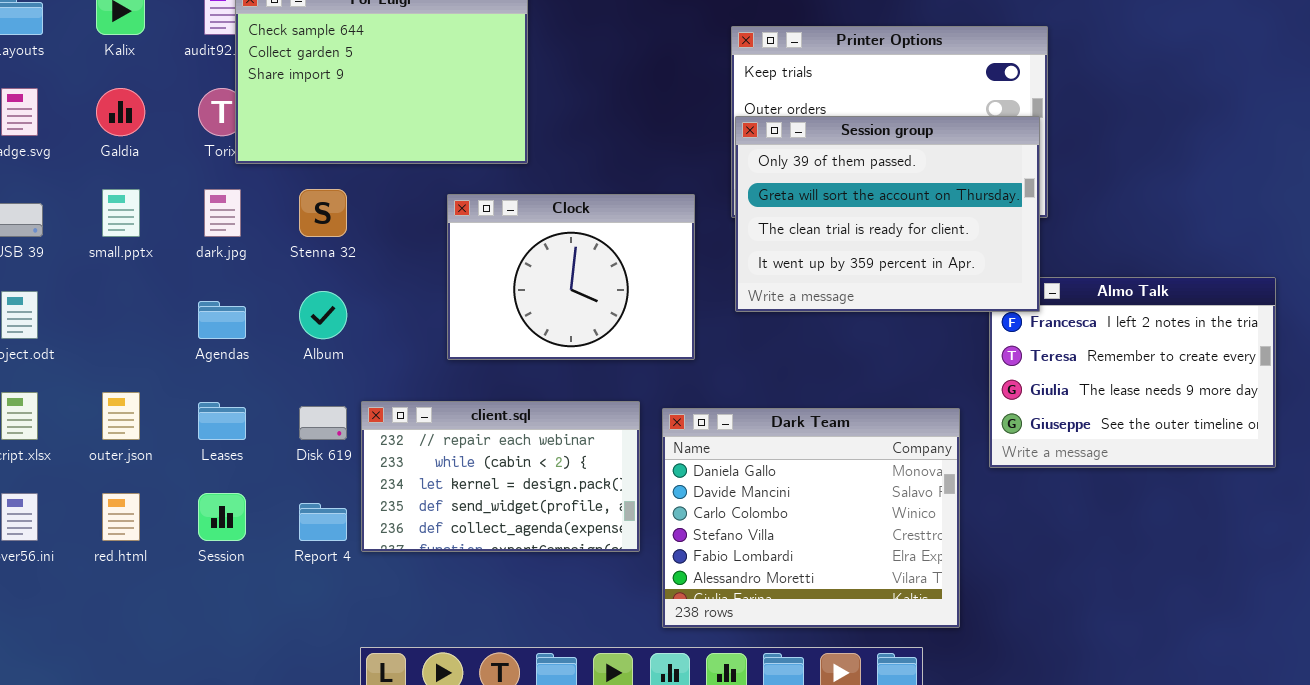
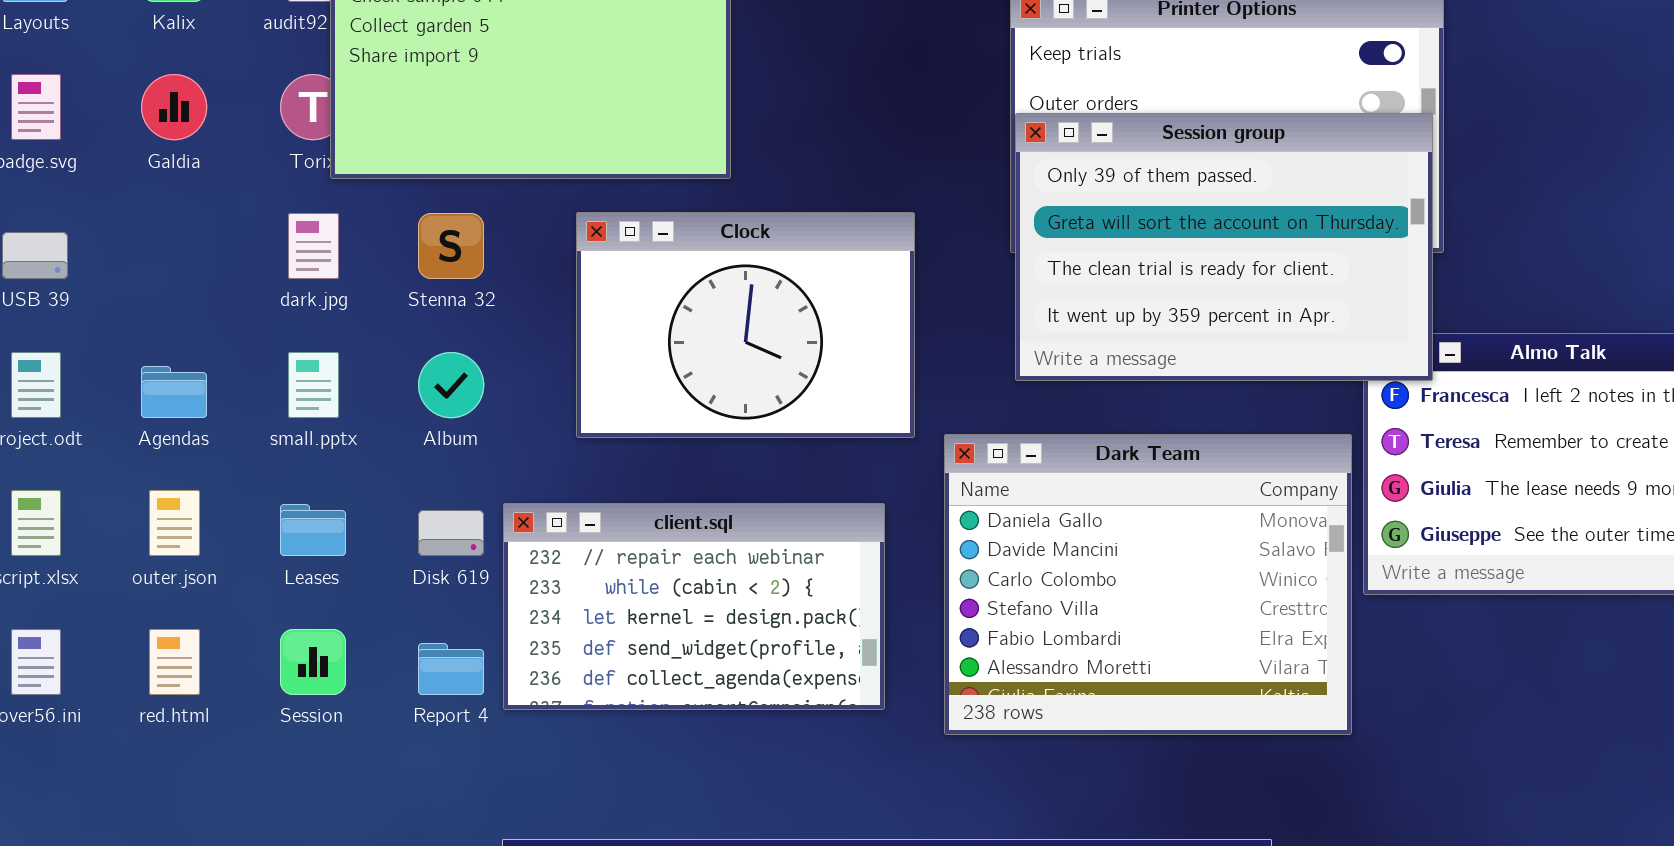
small.pptx: [102,189,140,237] -> [288,352,339,418], moved
Clock: [447,194,695,360] -> [576,212,915,438], moved
Agendas: [198,301,246,339] -> [141,366,207,418], moved
Dark Team: [662,408,960,628] -> [944,434,1352,735], moved

